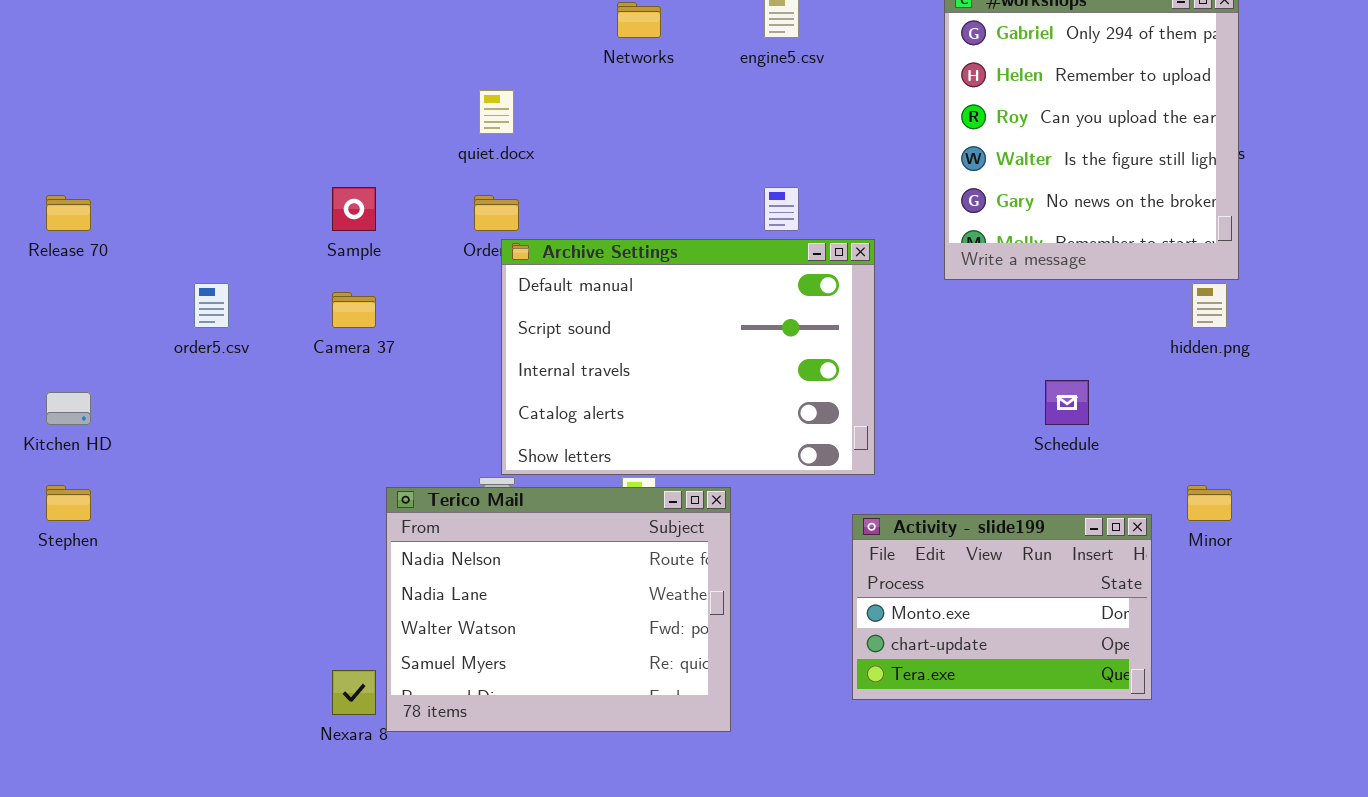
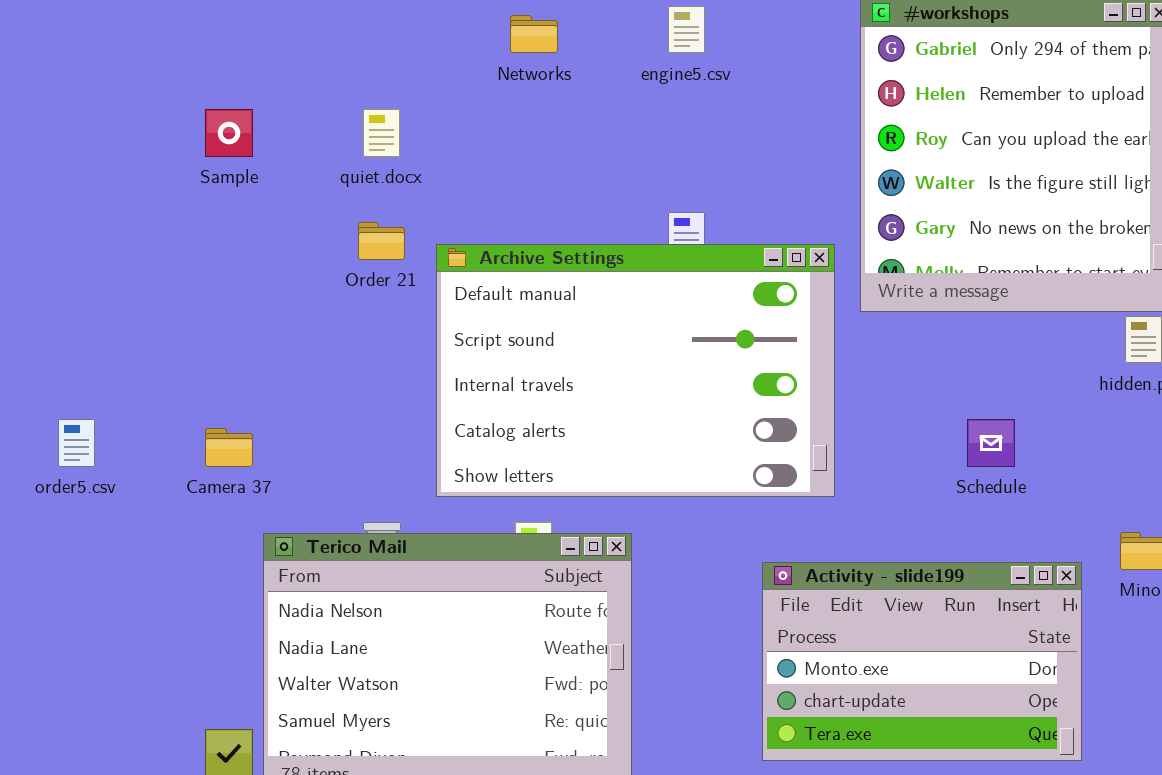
Sample: [332,187,376,231] -> [205,109,253,157], moved
Archive Settings: [501,239,875,475] -> [436,244,835,497], moved
order5.csv: [194,283,229,328] -> [58,419,95,467], moved
Camera 37: [332,292,376,328] -> [205,428,253,467], moved

